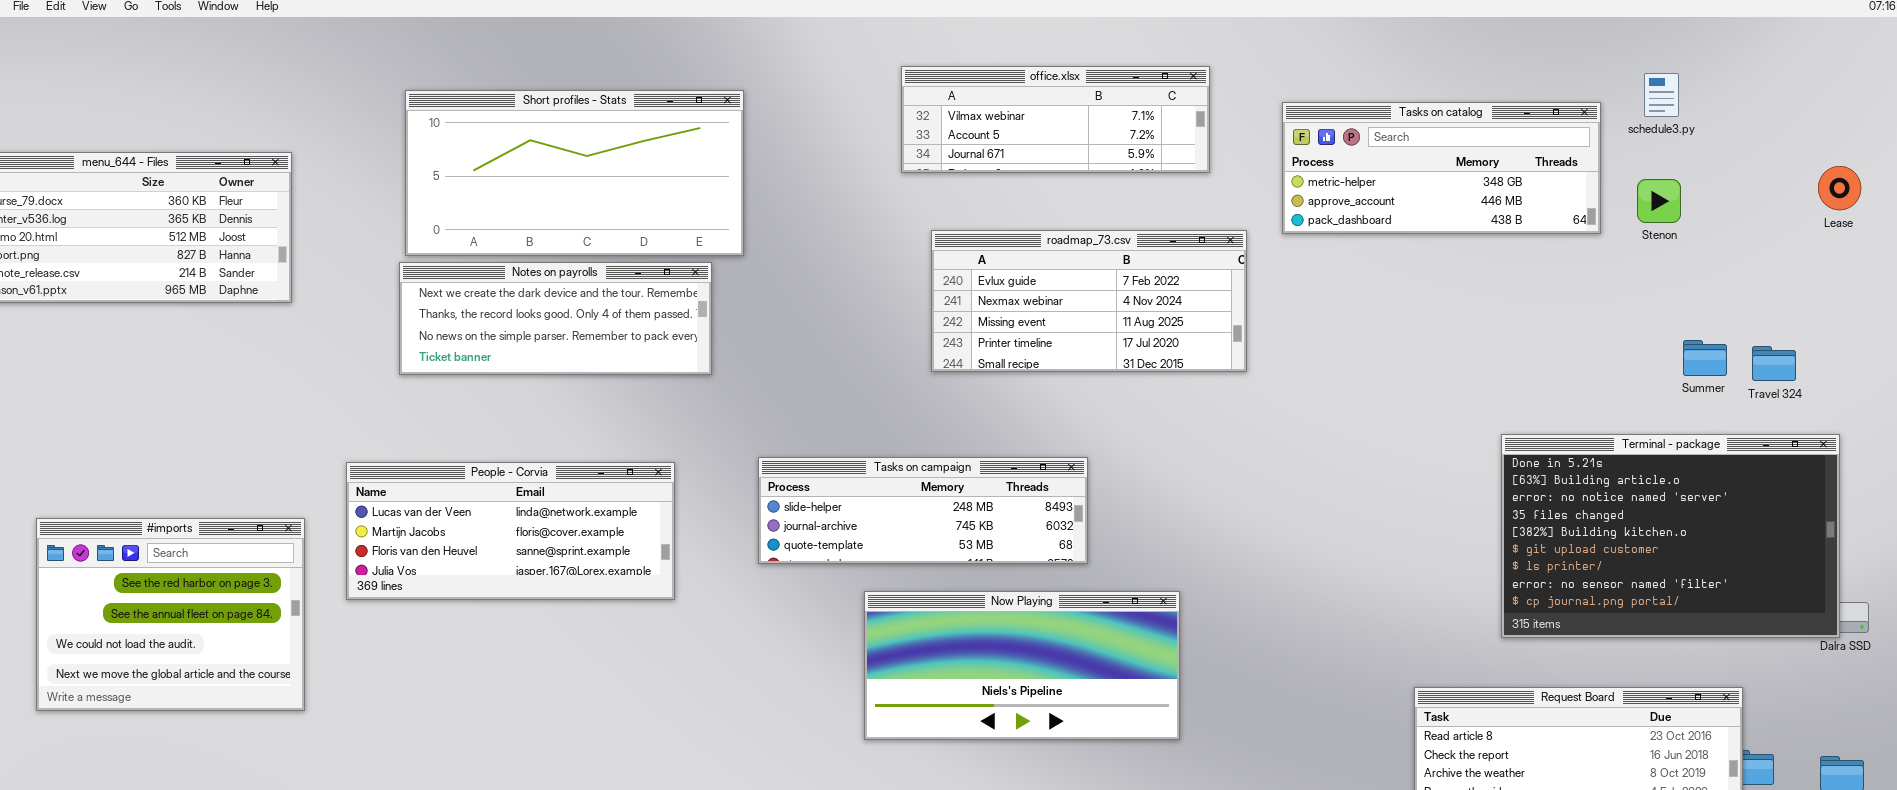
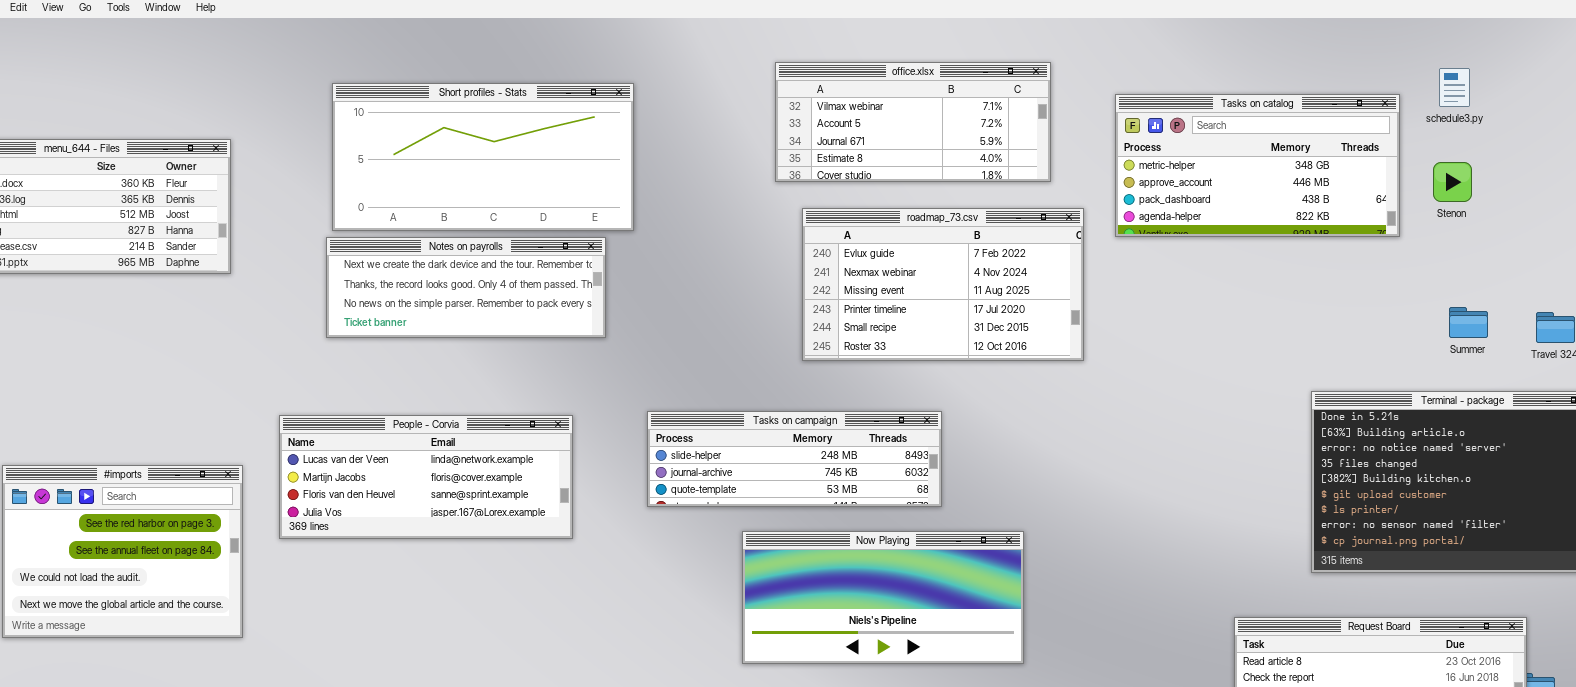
office.xlsx: [901,66,1210,173] -> [775,62,1051,182], resized
Tasks on catalog: [1282,102,1601,234] -> [1115,94,1400,237], resized
roadmap_73.csv: [931,230,1247,372] -> [802,208,1084,361], resized
Summer: [1683,340,1727,376] -> [1449,307,1488,338], moved

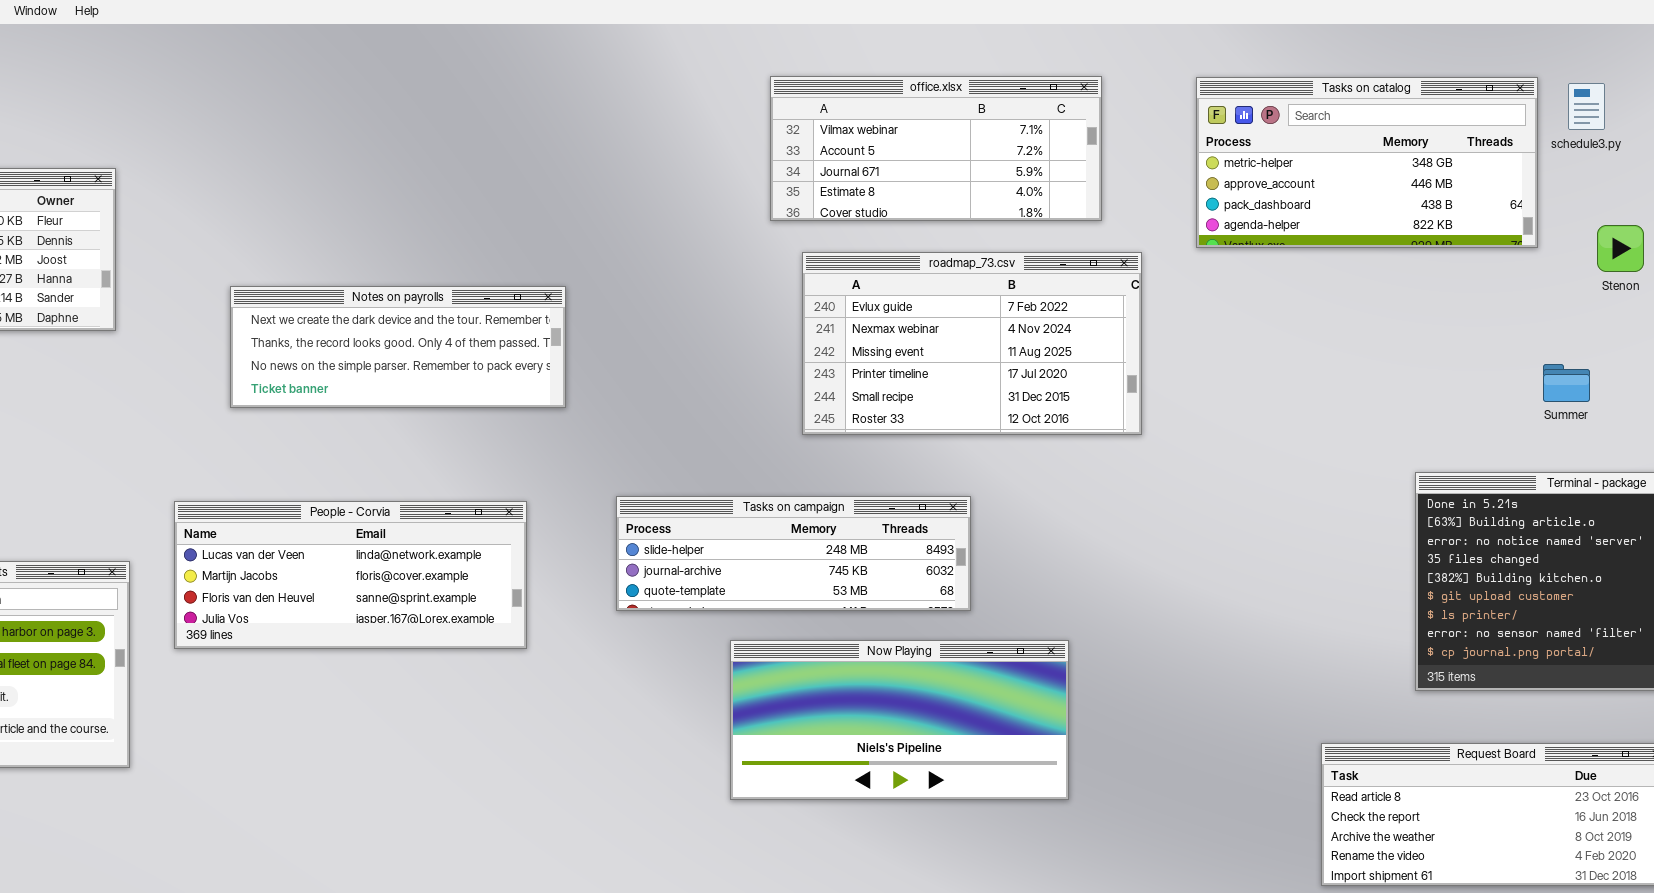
Short profiles - Stats: [332,83,634,231] -> none, closed
Tasks on catalog: [1115,94,1400,237] -> [1196,77,1538,248], moved
Stenon: [1433,162,1472,202] -> [1597,225,1644,272], moved
Summer: [1449,307,1488,338] -> [1543,364,1590,402], moved

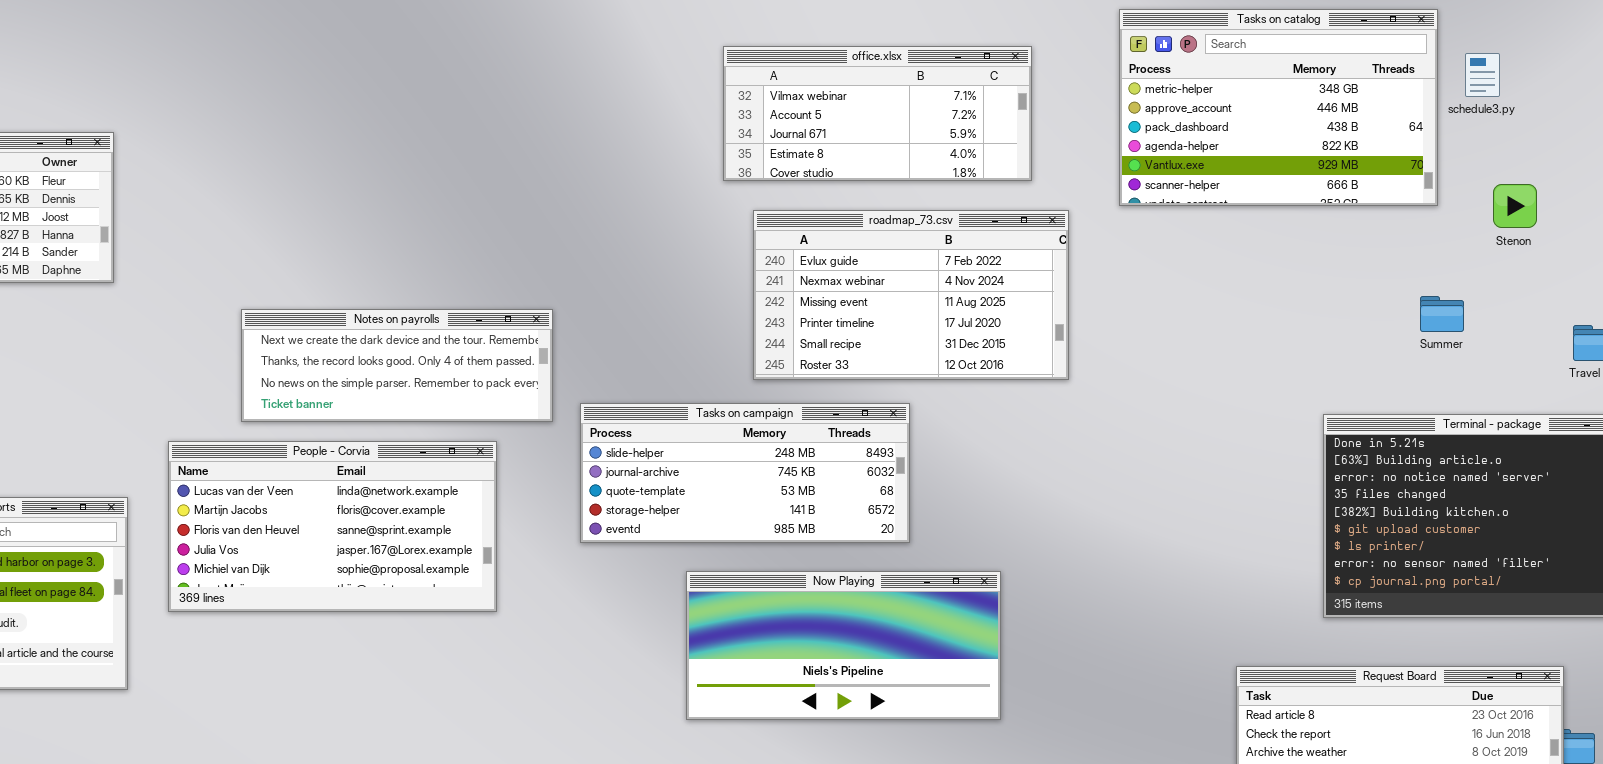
Tasks on catalog: [1196,77,1538,248] -> [1119,9,1438,206], resized
Notes on payrolls: [230,286,566,408] -> [241,309,553,422], moved
Summer: [1543,364,1590,402] -> [1420,296,1464,332], moved
Tasks on campaign: [616,496,971,611] -> [580,403,910,543], resized
People - Corvia: [174,501,527,649] -> [168,441,497,612], resized

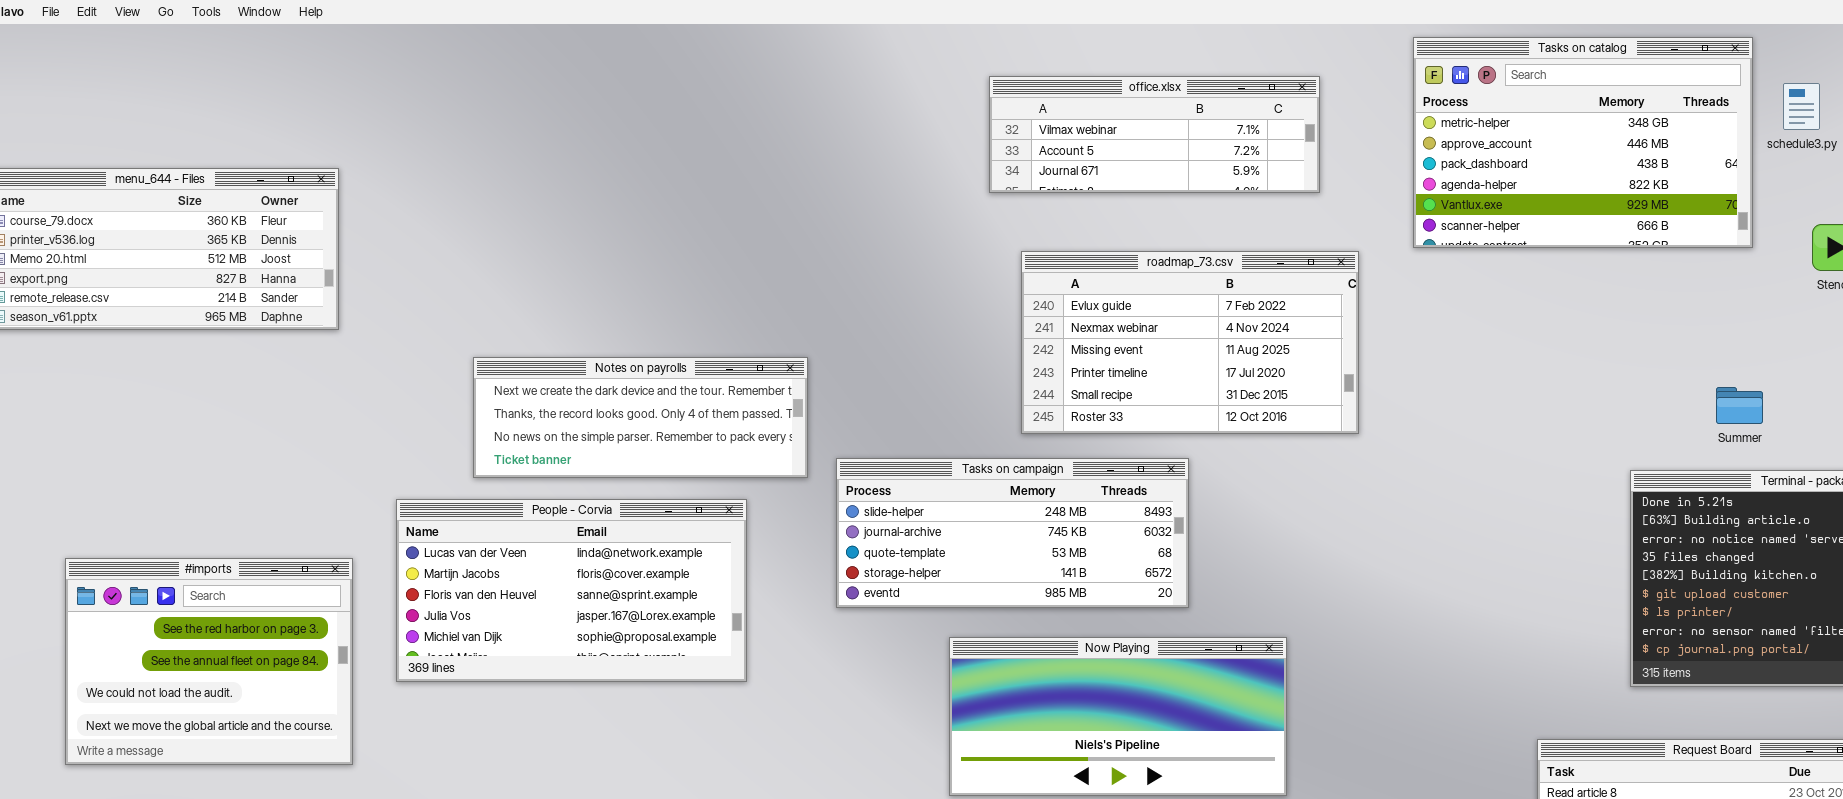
office.xlsx: [723,46,1032,181] -> [989,76,1320,193], resized
Summer: [1420,296,1464,332] -> [1716,387,1763,424], moved

